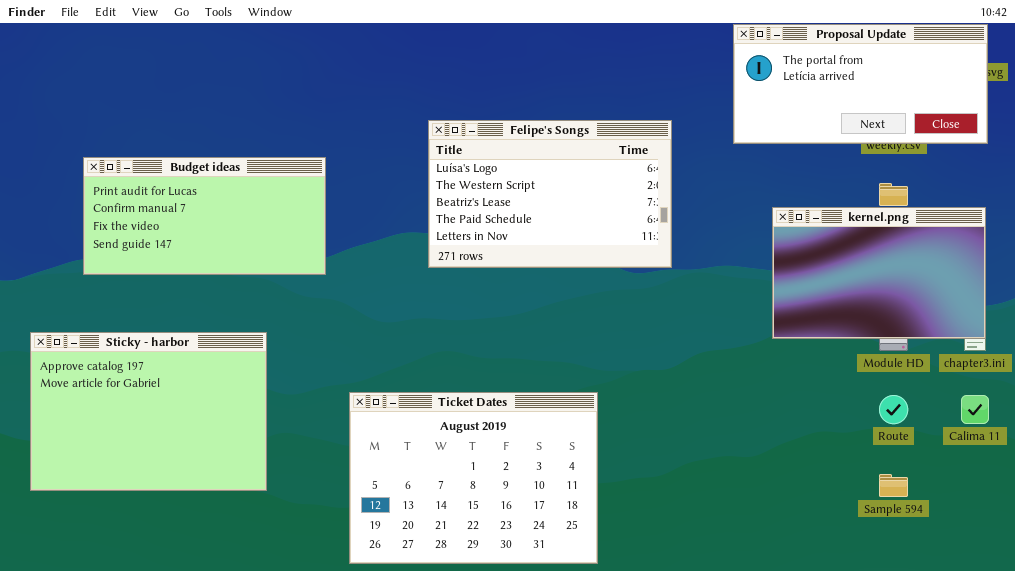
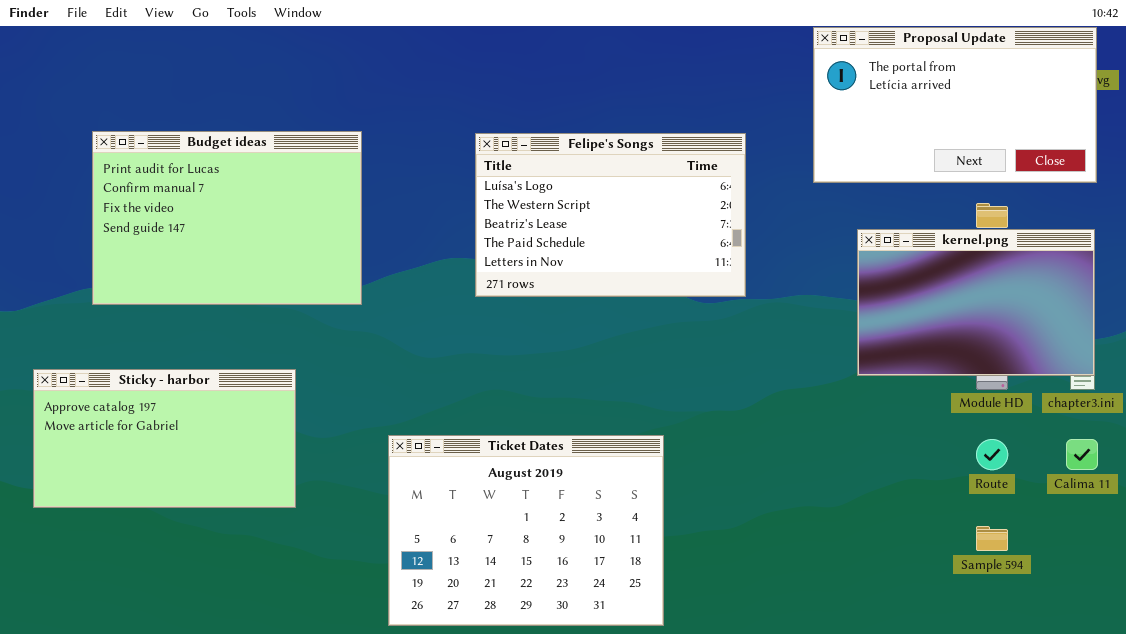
Proposal Update: [733,24,988,144] -> [813,27,1097,183], resized
Budget ideas: [83,157,326,275] -> [92,131,362,305], resized
Sticky - harbor: [30,332,267,491] -> [33,369,296,508], resized

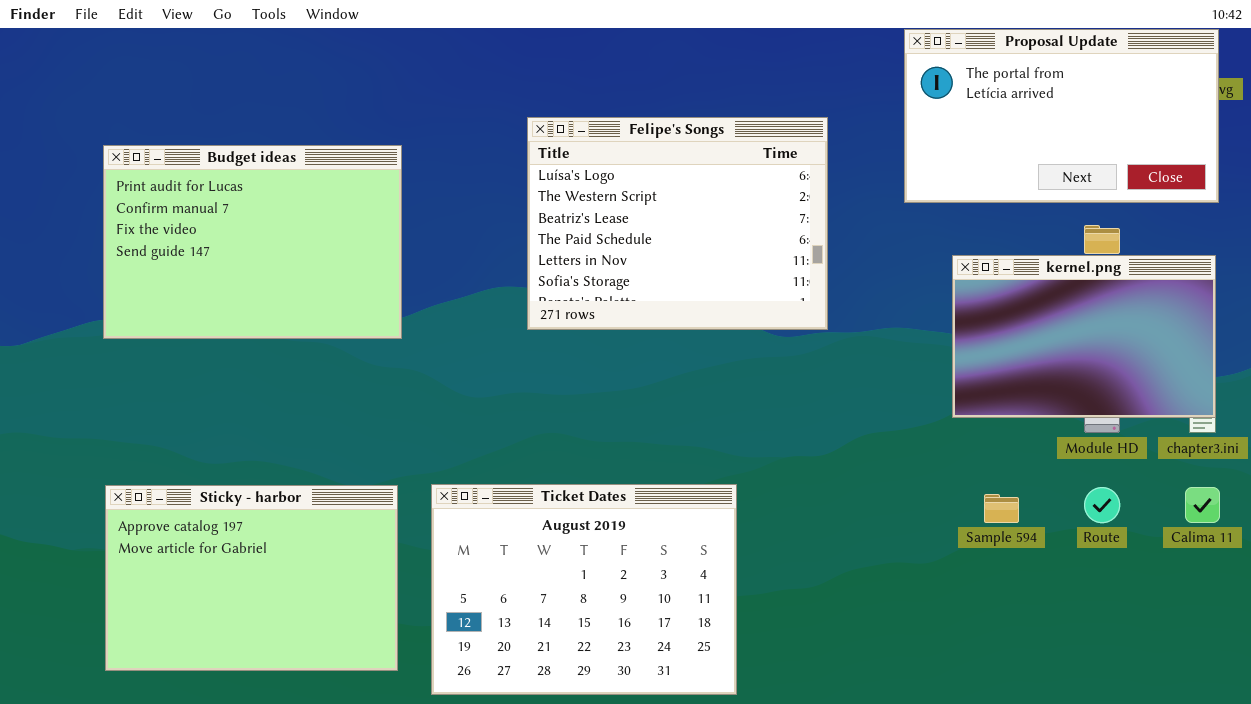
Felipe's Songs: [475,133,746,297] -> [527,117,828,330], resized
Sticky - harbor: [33,369,296,508] -> [105,485,398,671], moved, resized
Sample 594: [976,526,1008,551] -> [984,494,1019,523], moved

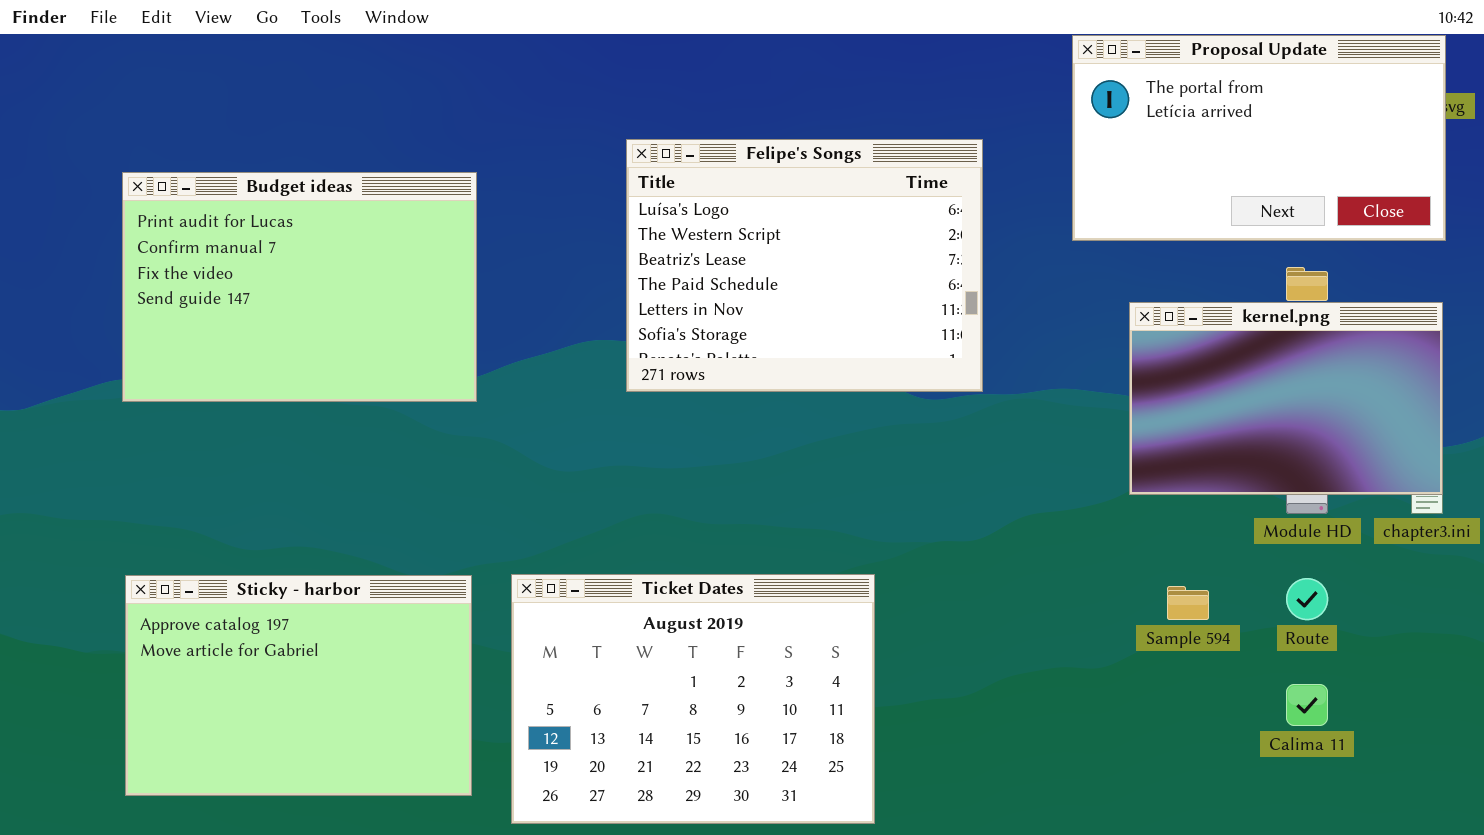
Calima 11: [1185,487,1220,523] -> [1286,684,1328,726], moved

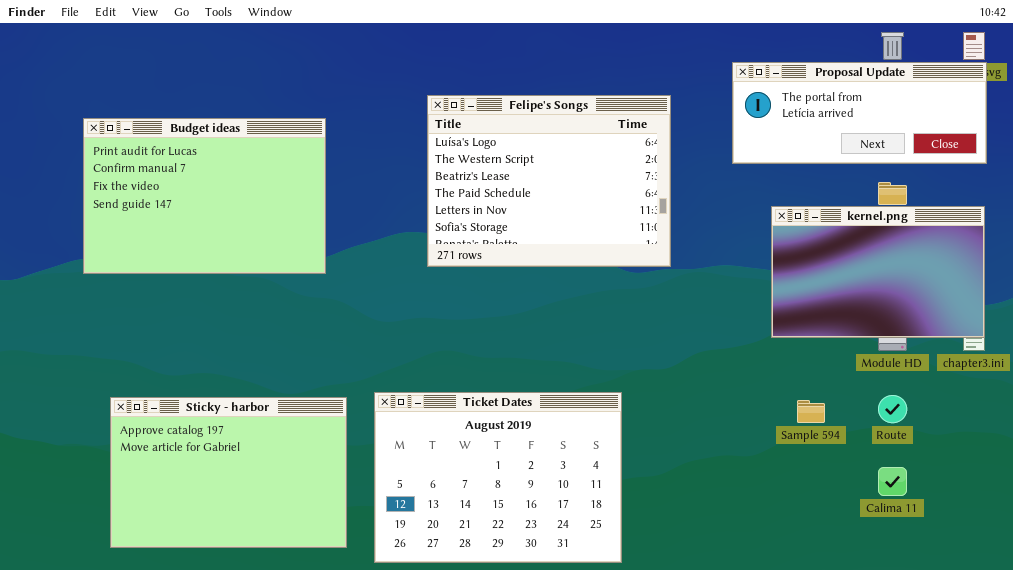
Proposal Update: [1072,35,1446,241] -> [732,62,987,164], resized
Ticket Dates: [511,574,875,824] -> [374,392,622,563], moved
Sticky - harbor: [125,575,472,796] -> [110,397,347,548], moved

